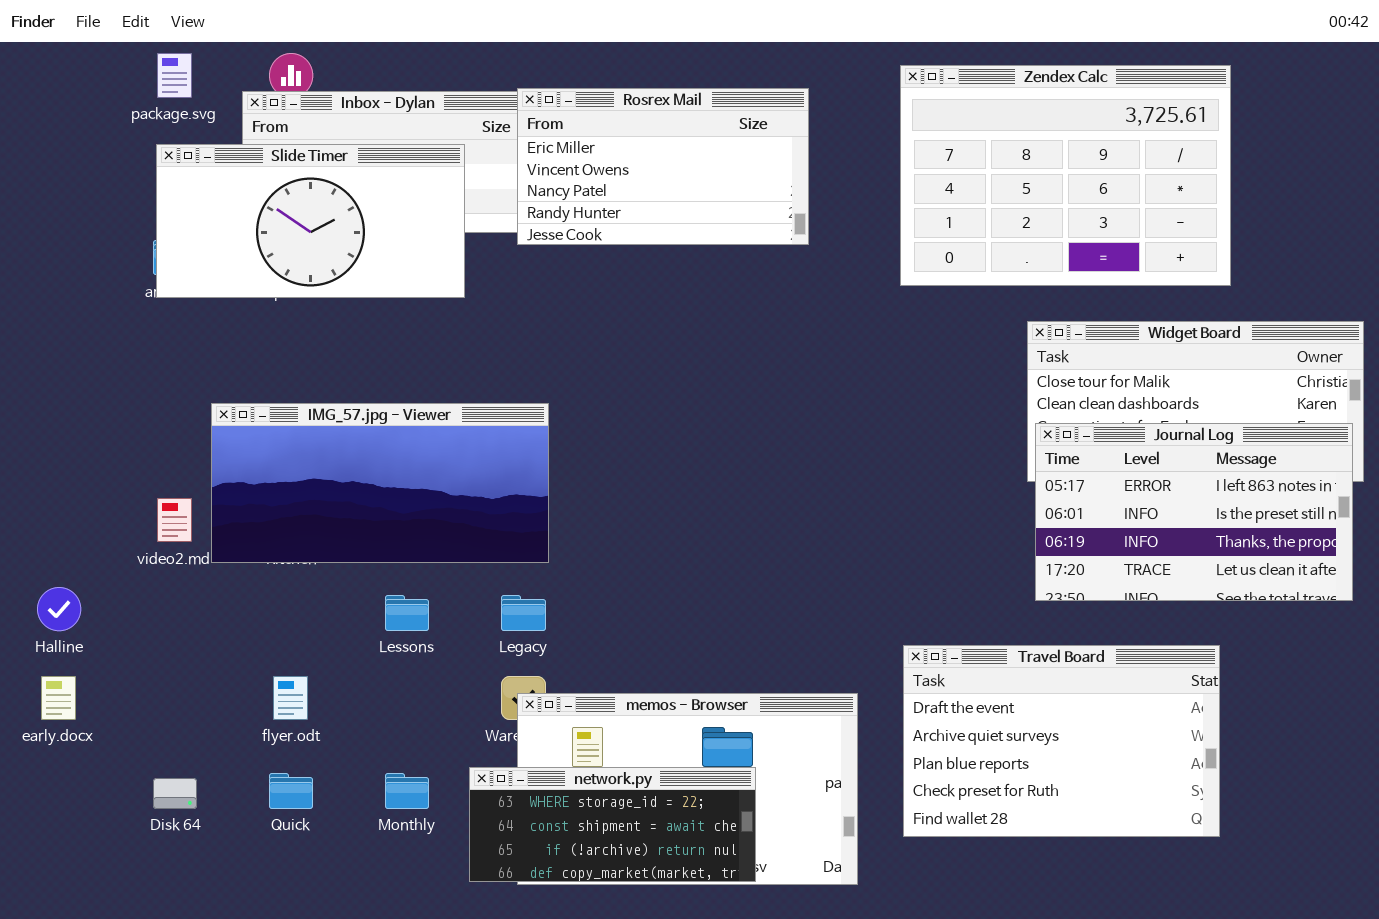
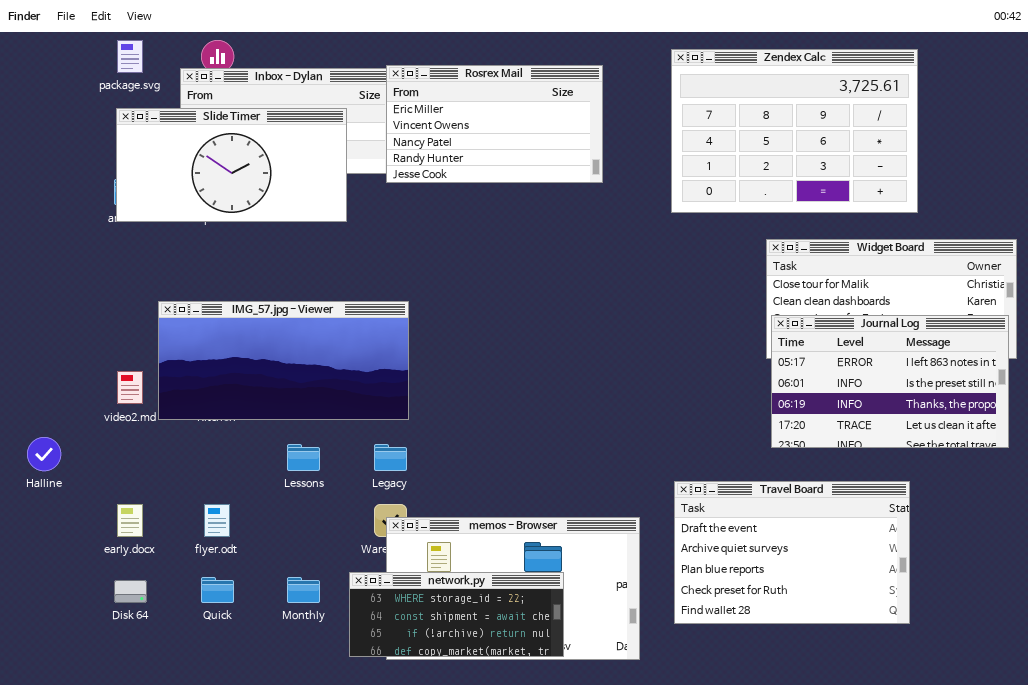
early.docx: [41,676,76,720] -> [117,504,143,537], moved

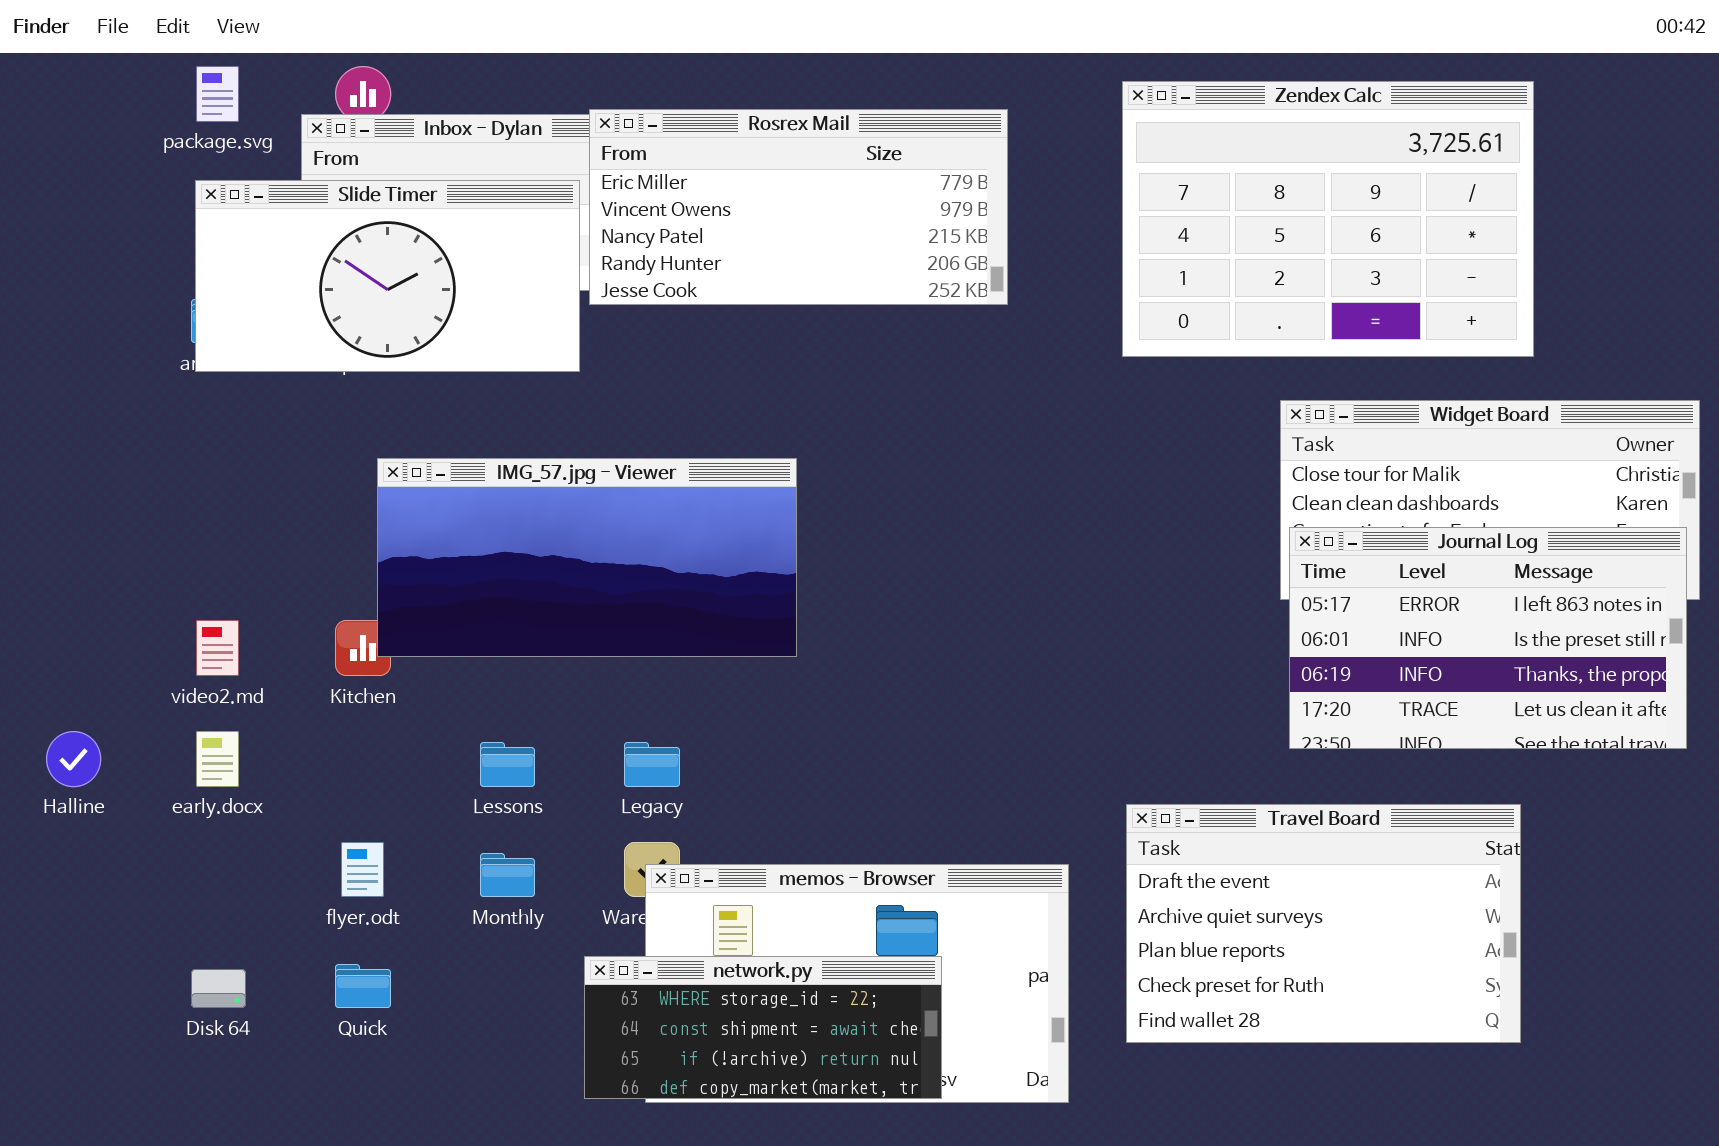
Rosrex Mail: [386,65,603,183] -> [589,109,1008,305], resized
IMG_57.jpg - Viewer: [158,301,409,420] -> [377,458,797,657], moved
early.docx: [117,504,143,537] -> [196,731,239,787], moved
Monthly: [287,577,320,603] -> [480,853,535,897], moved

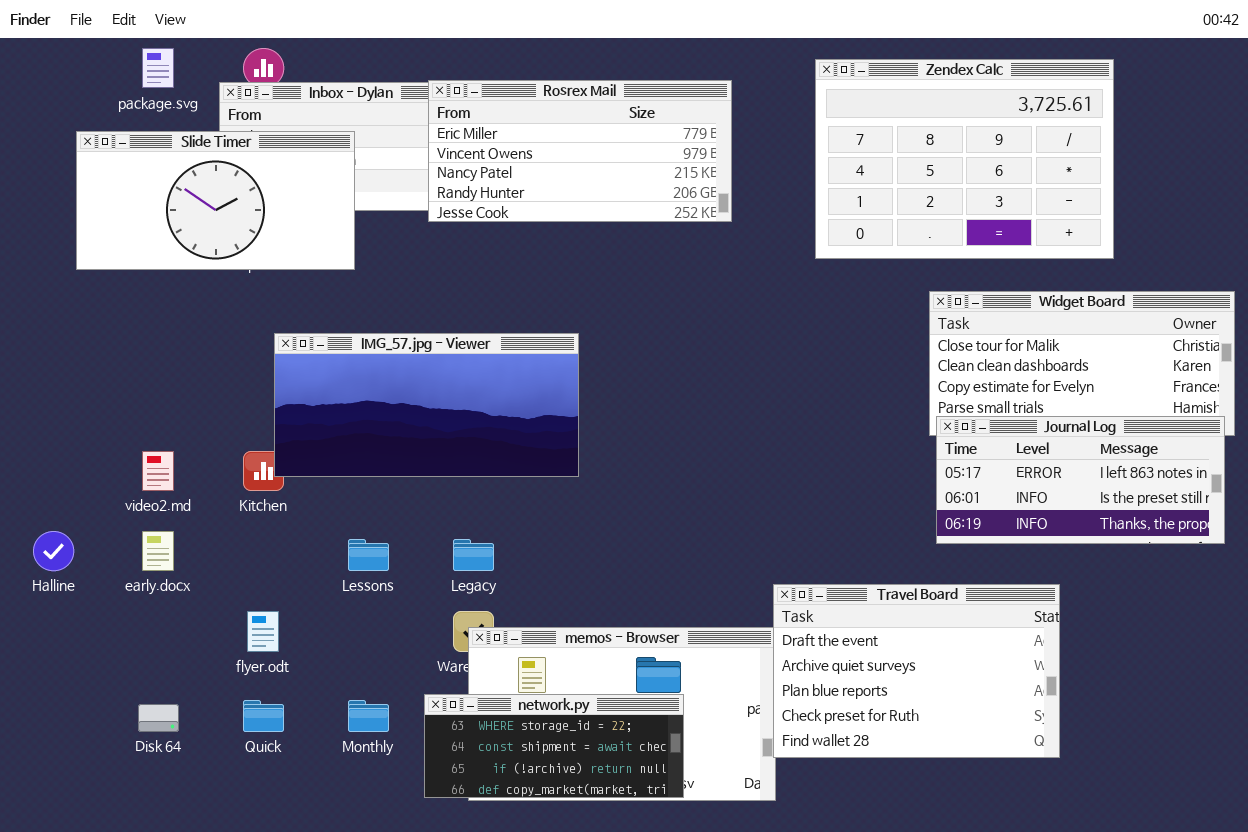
Slide Timer: [195,180,580,372] -> [76,131,355,270], moved
Journal Log: [1289,527,1687,749] -> [936,416,1225,544], resized
Travel Board: [1126,804,1521,1043] -> [773,584,1060,758], moved
Monthly: [480,853,535,897] -> [348,700,389,732], moved

